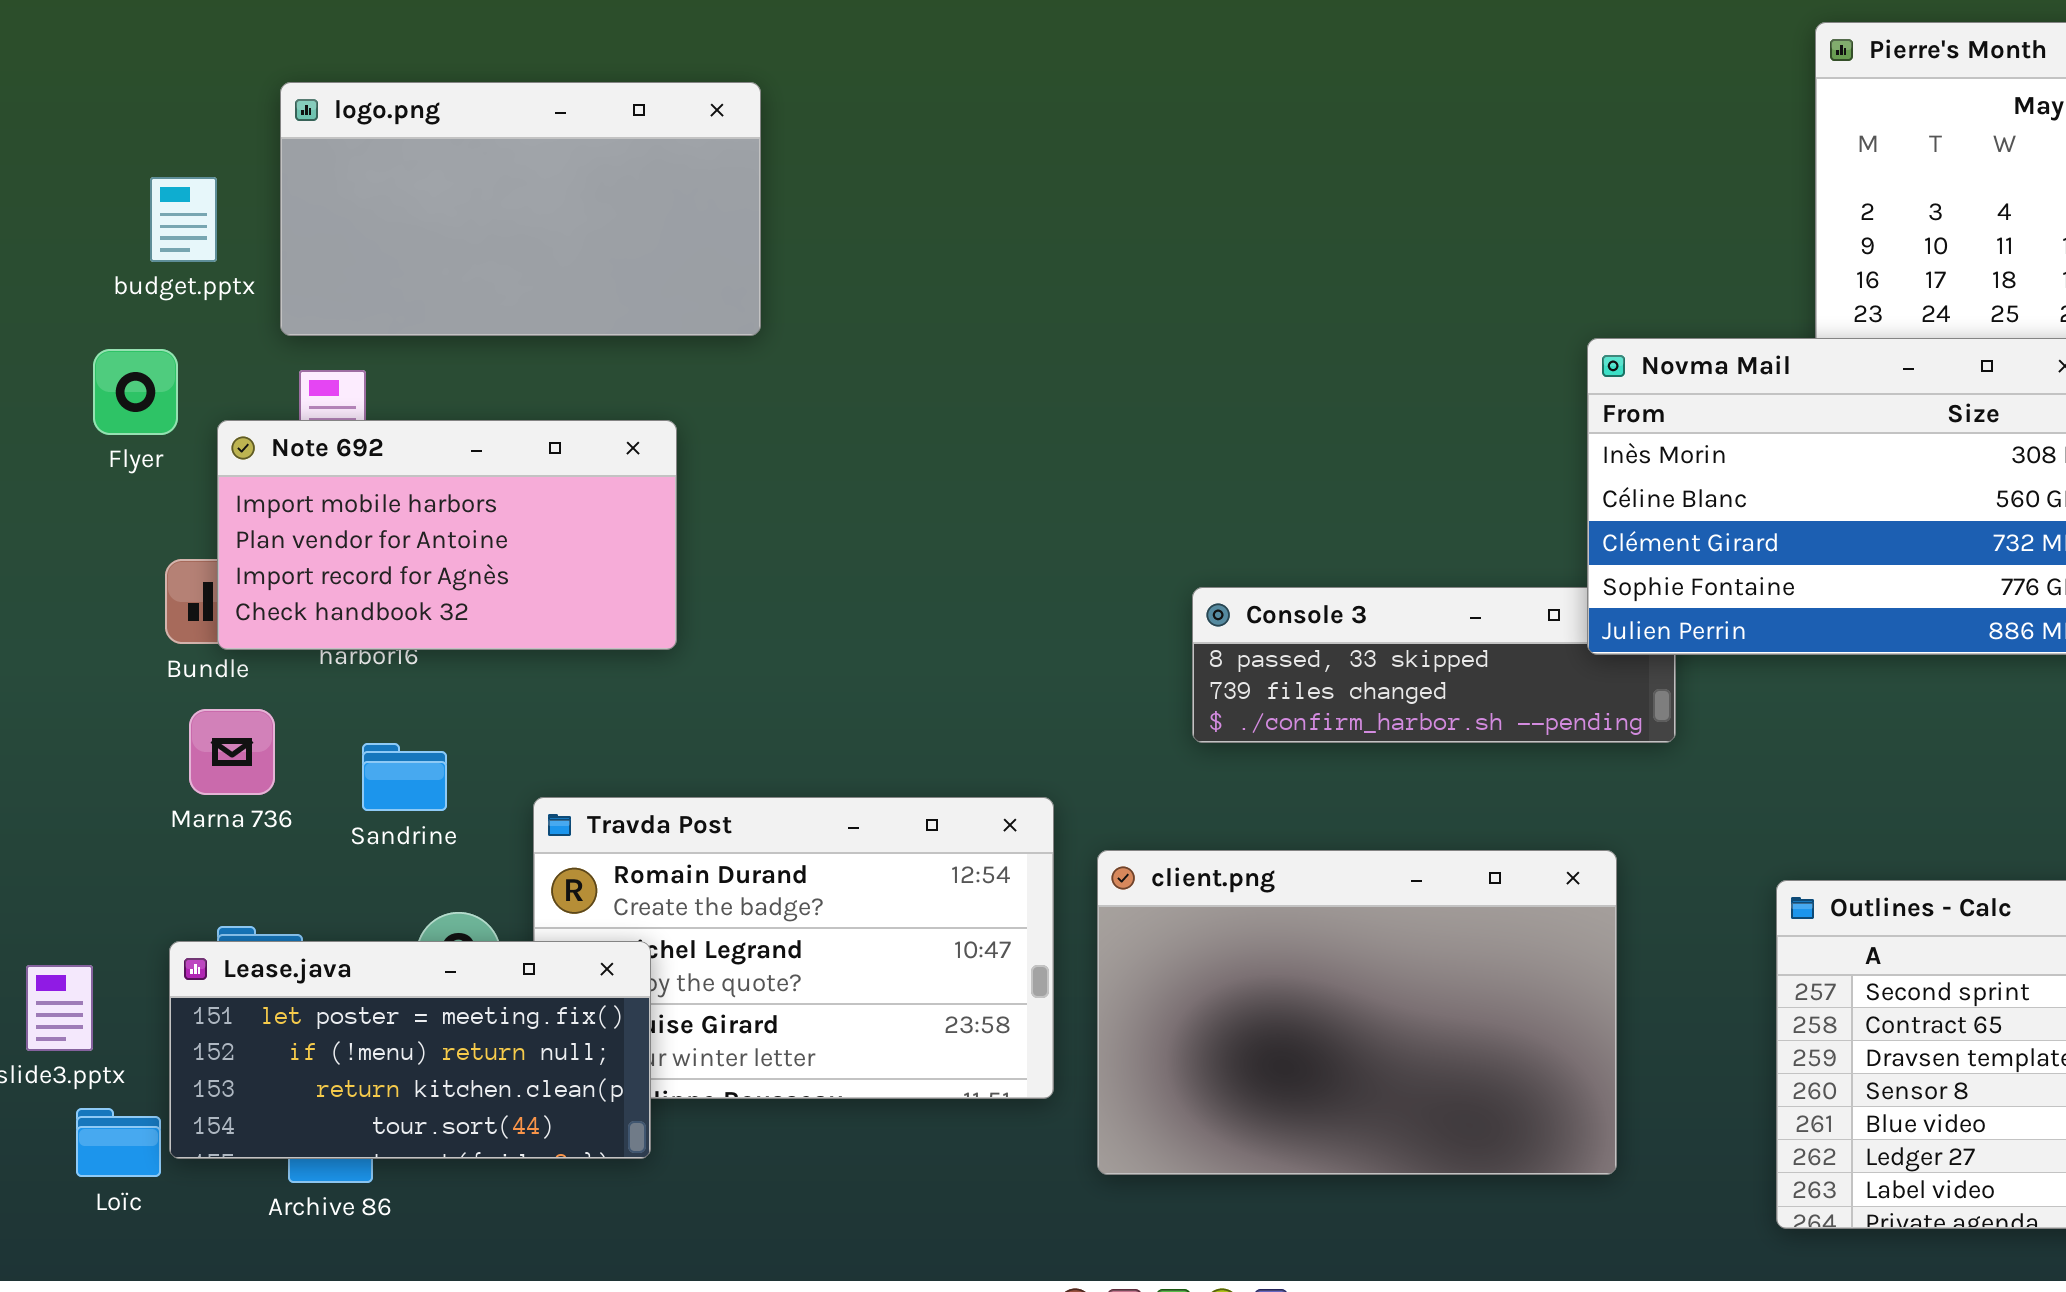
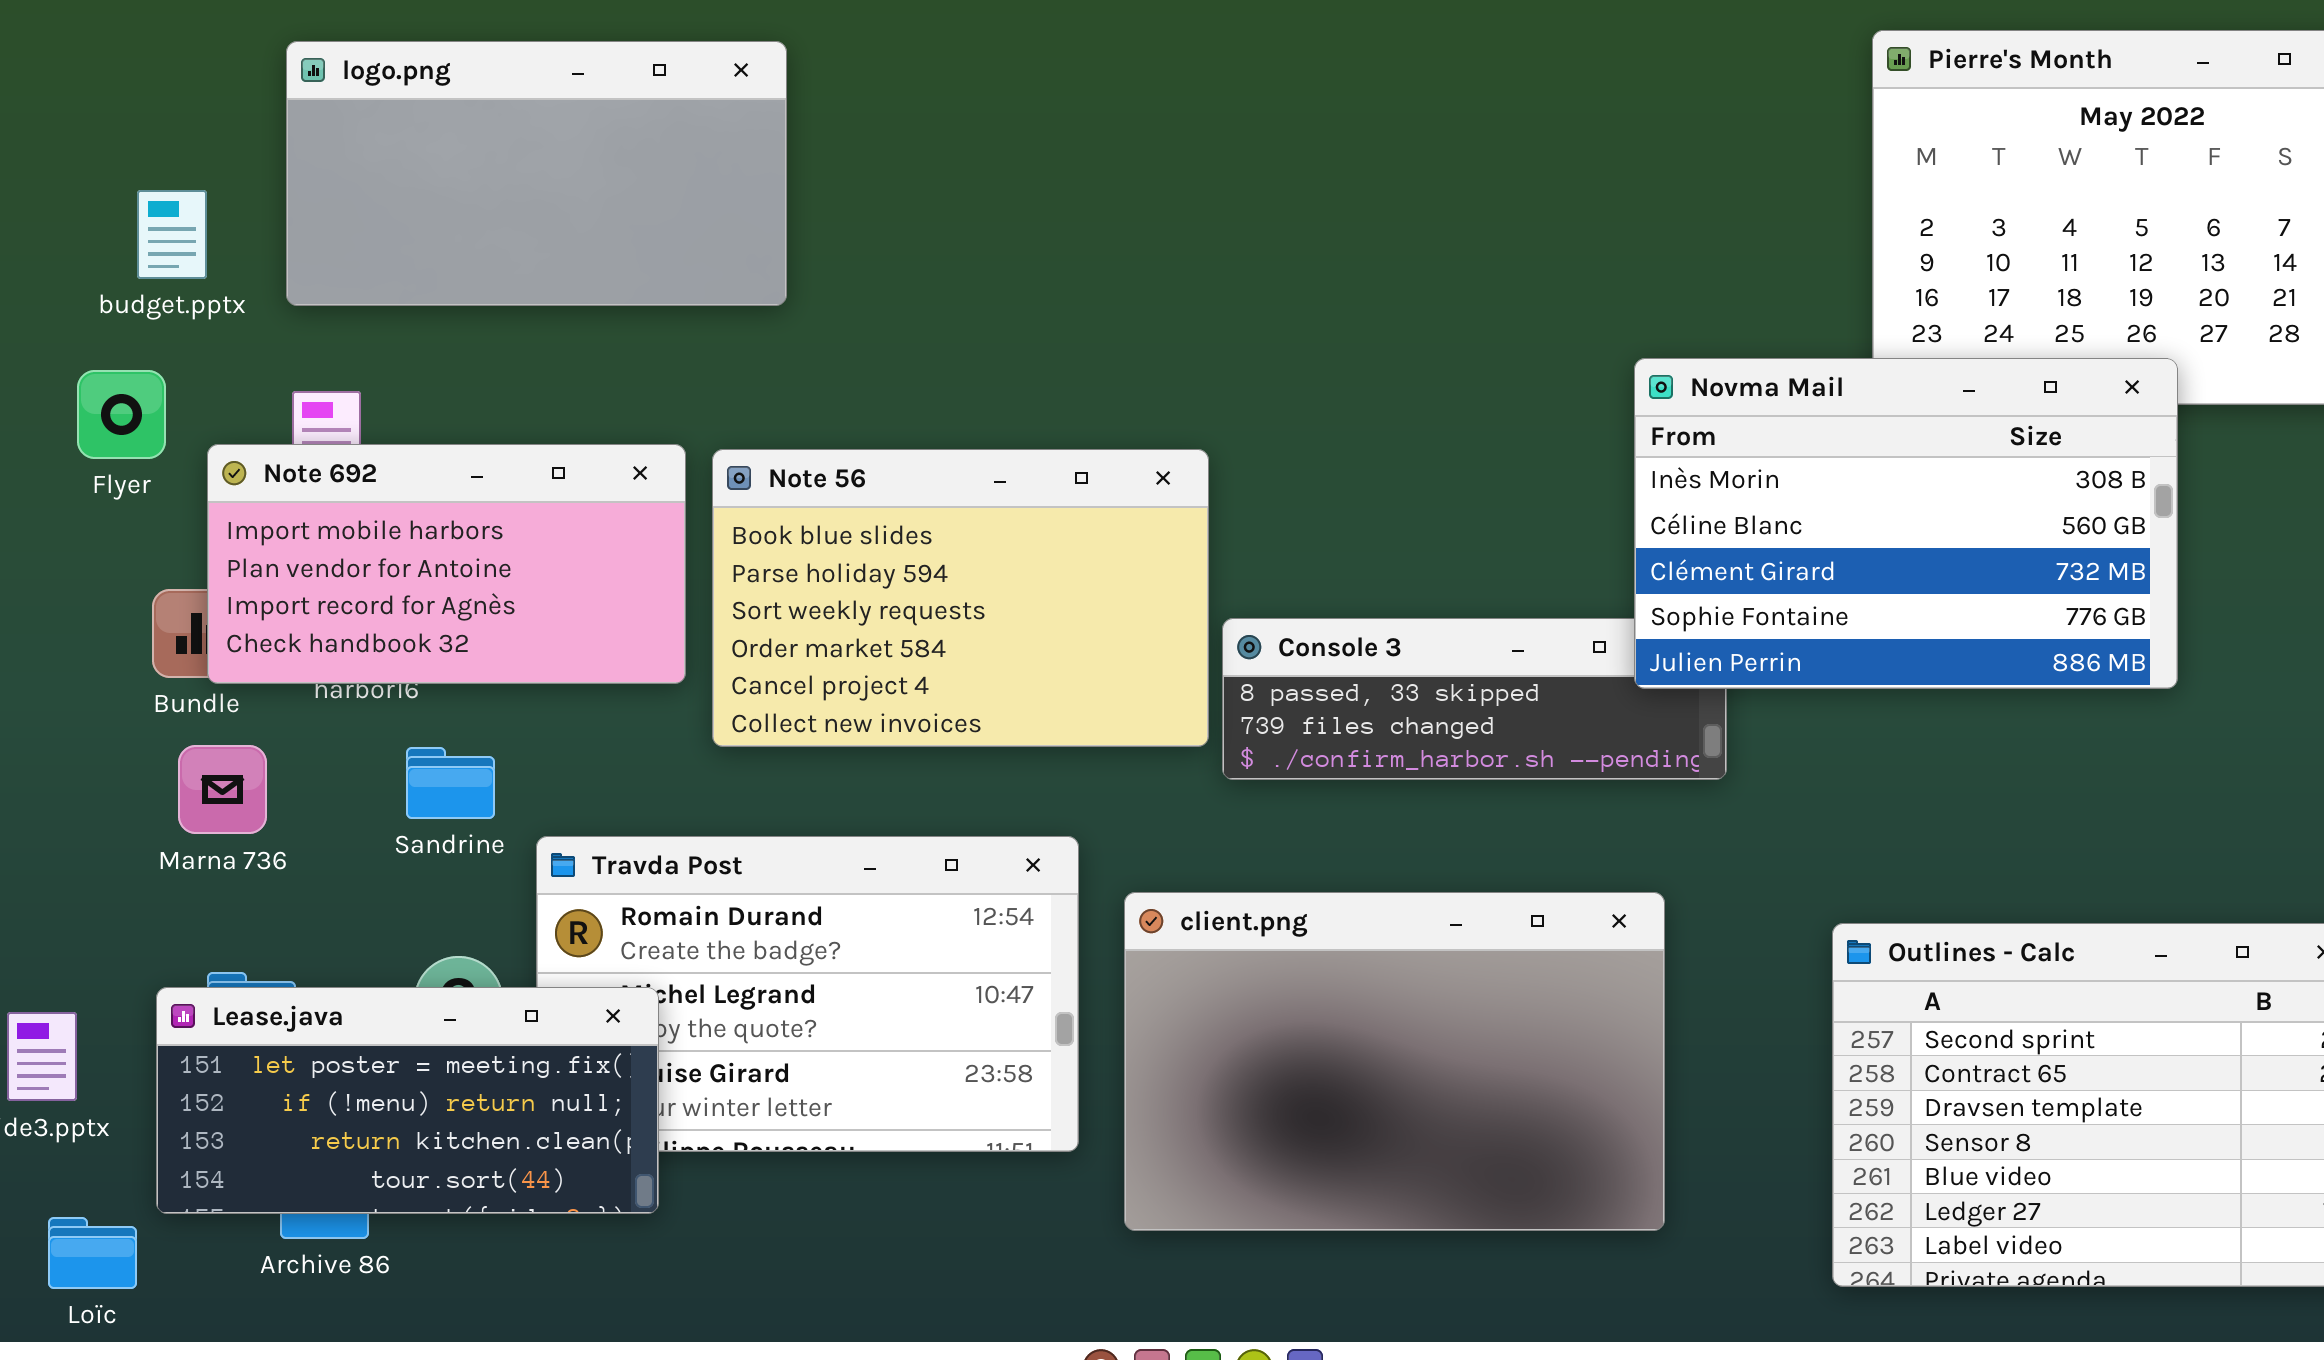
logo.png: [280,82,761,336] -> [286,41,787,306], moved
Note 56: none -> [712,449,1209,747], opened
Sandrine: [362,743,447,811] -> [406,747,495,819], moved
Loïc: [76,1108,161,1177] -> [48,1217,137,1289], moved

